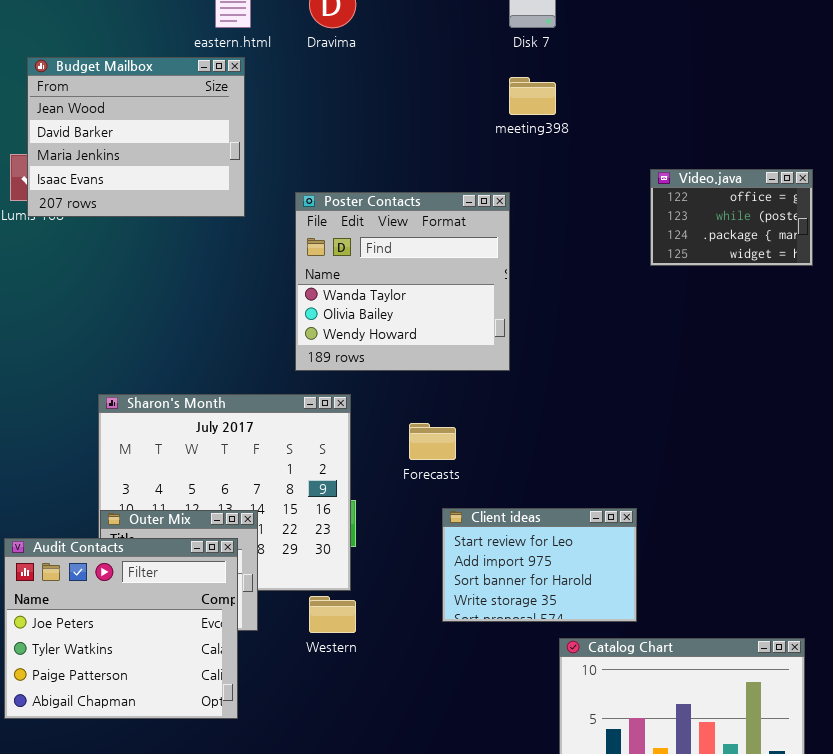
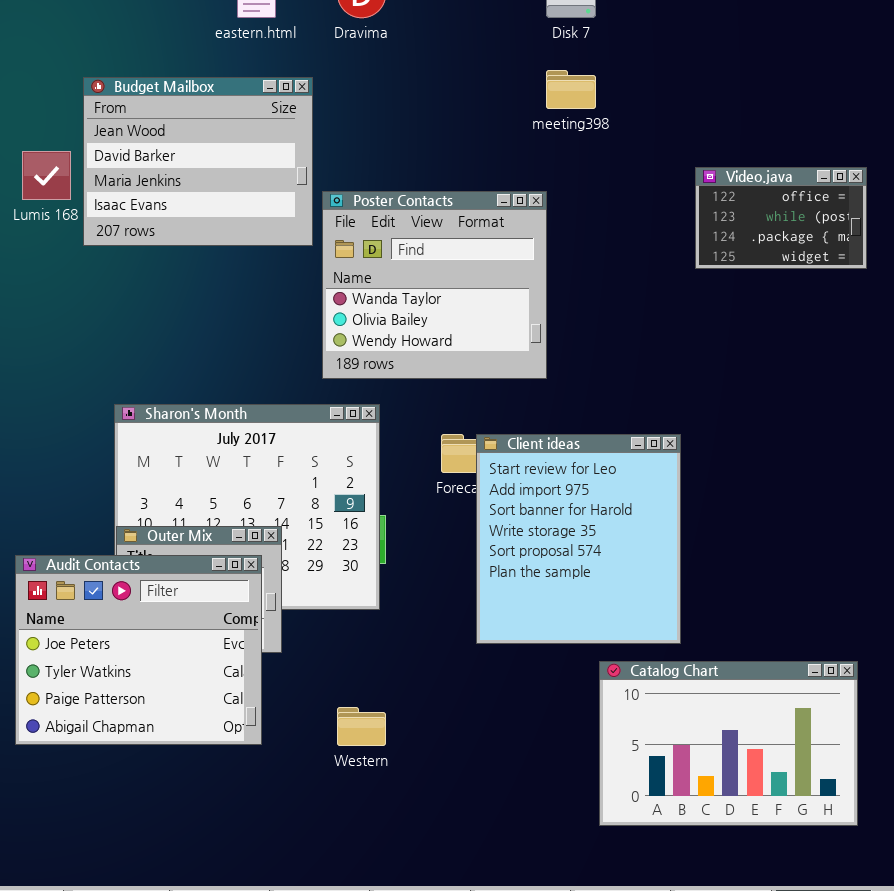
Budget Mailbox: [27,57,245,217] -> [83,77,313,246], moved
Client ideas: [442,508,637,622] -> [476,434,681,644], resized
Western: [309,596,356,633] -> [337,707,386,746], moved

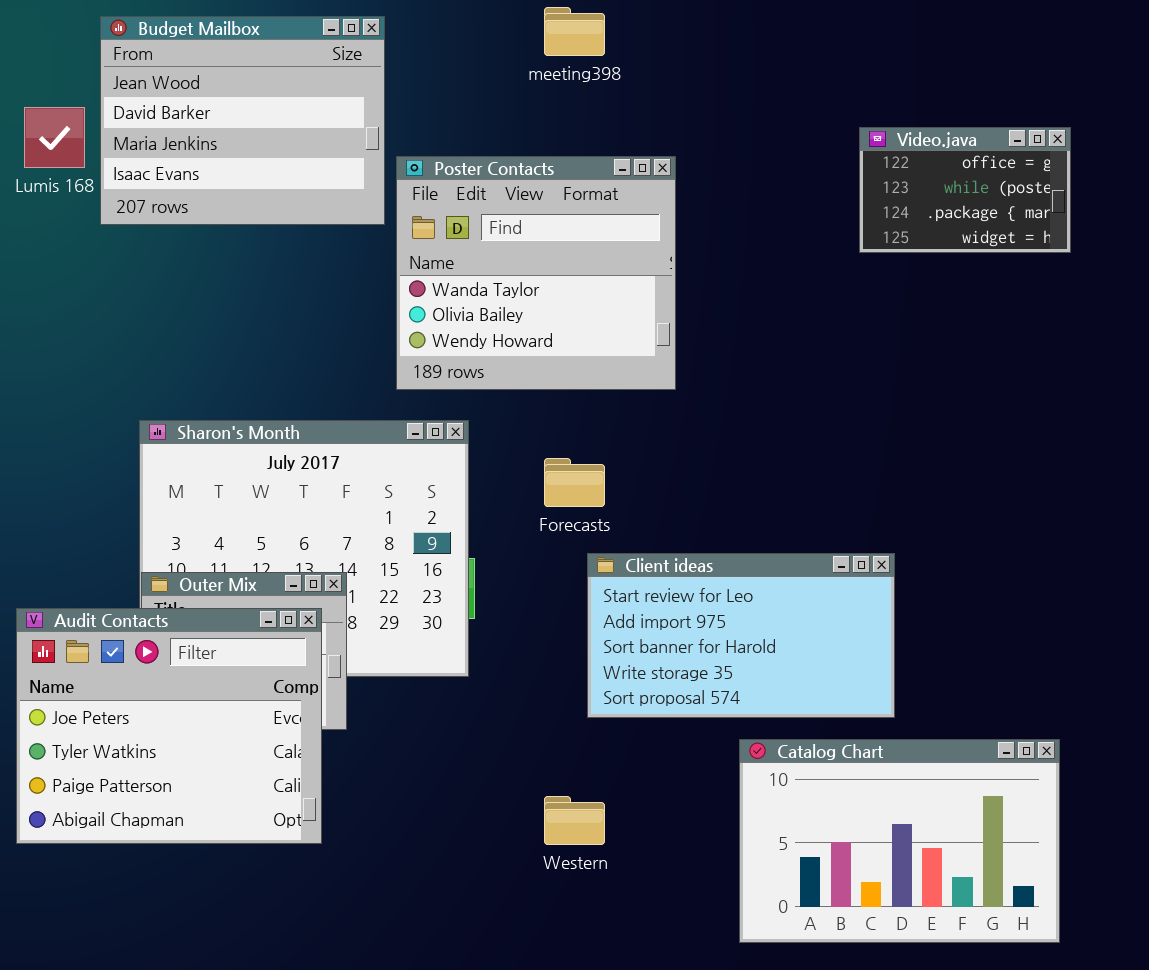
meeting398: [546,70,596,109] -> [544,7,605,56], moved
Client ideas: [476,434,681,644] -> [587,553,895,718], resized
Western: [337,707,386,746] -> [544,796,605,845], moved

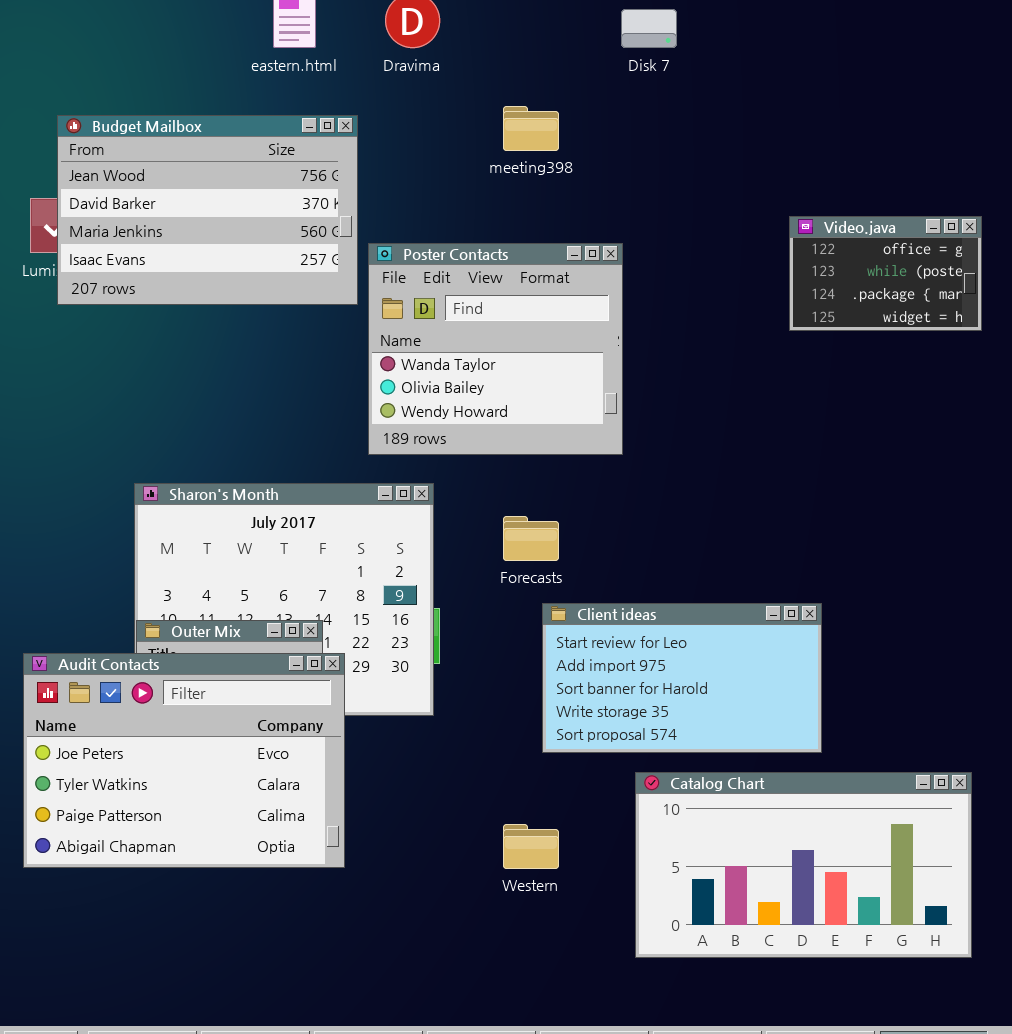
Budget Mailbox: [100,16,385,225] -> [57,115,358,305], resized
Audit Contacts: [16,608,322,844] -> [23,653,345,868], resized
Catalog Chart: [739,739,1060,943] -> [635,772,972,958], resized

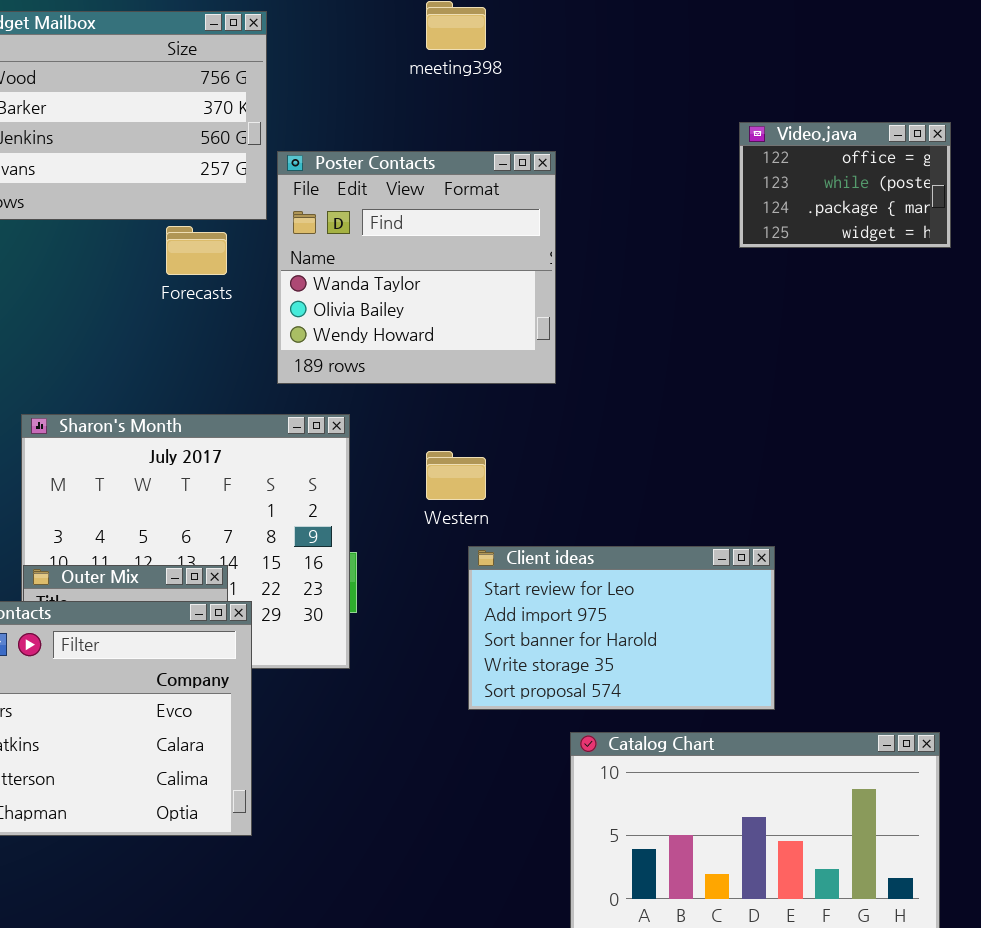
Forecasts: [503,516,559,561] -> [166,226,227,275], moved
Western: [503,824,559,869] -> [426,451,486,500], moved

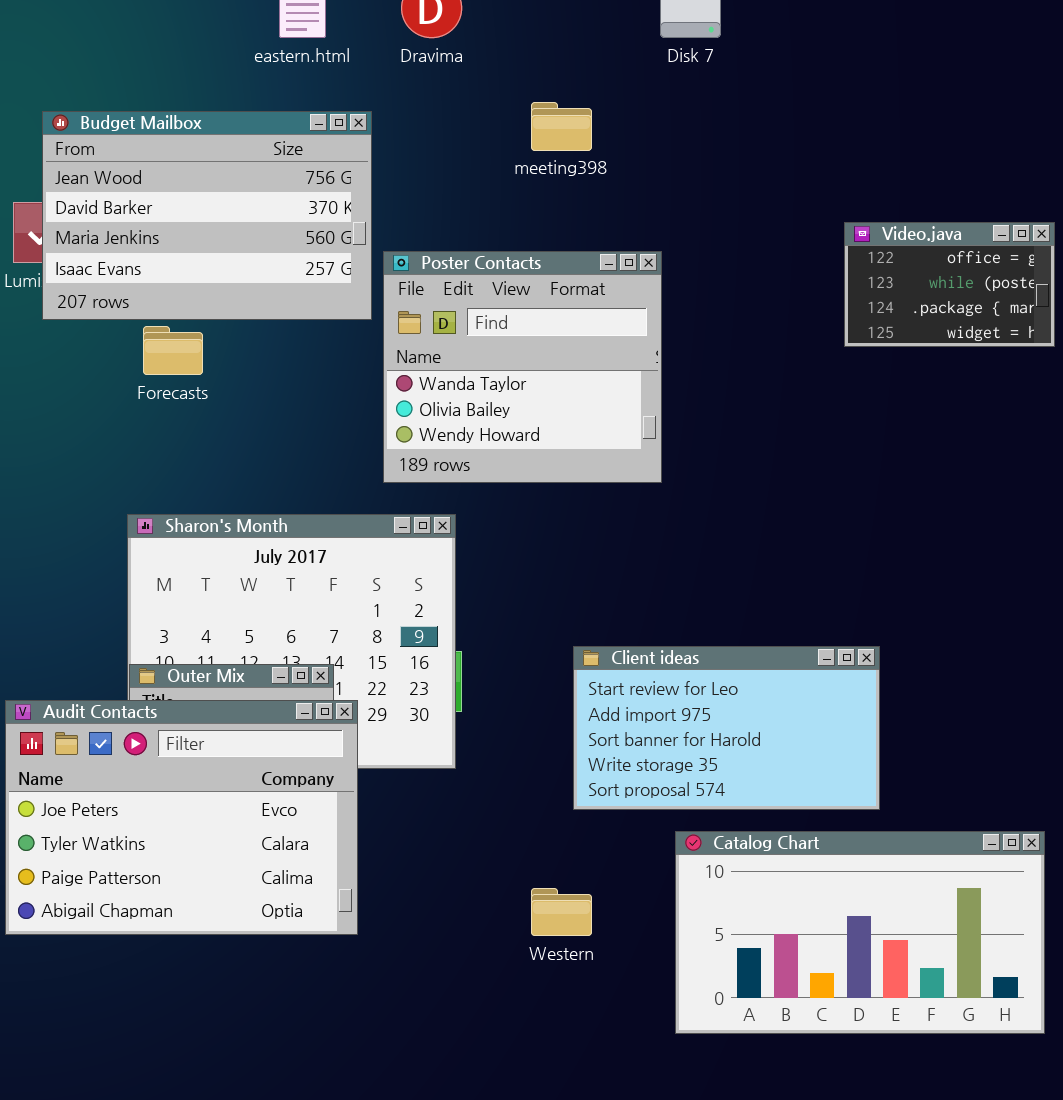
Forecasts: [166,226,227,275] -> [143,326,203,375], moved
Western: [426,451,486,500] -> [531,888,592,936], moved

